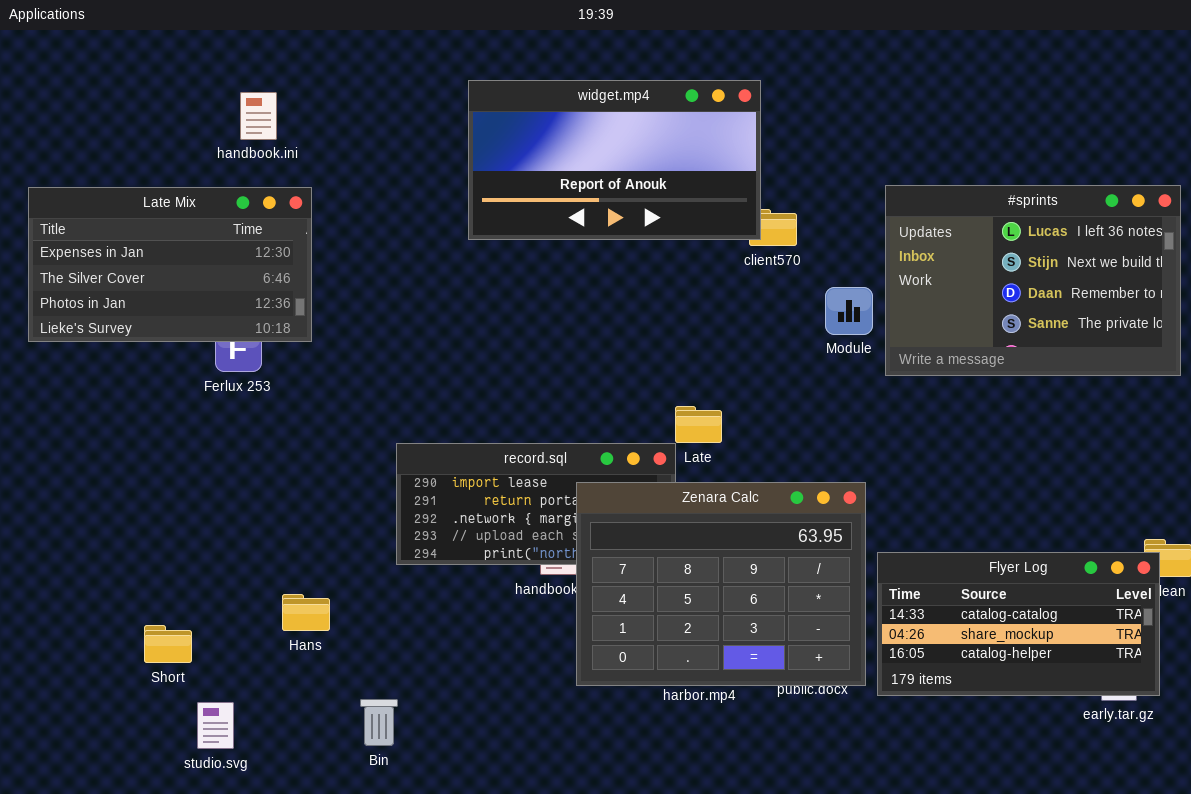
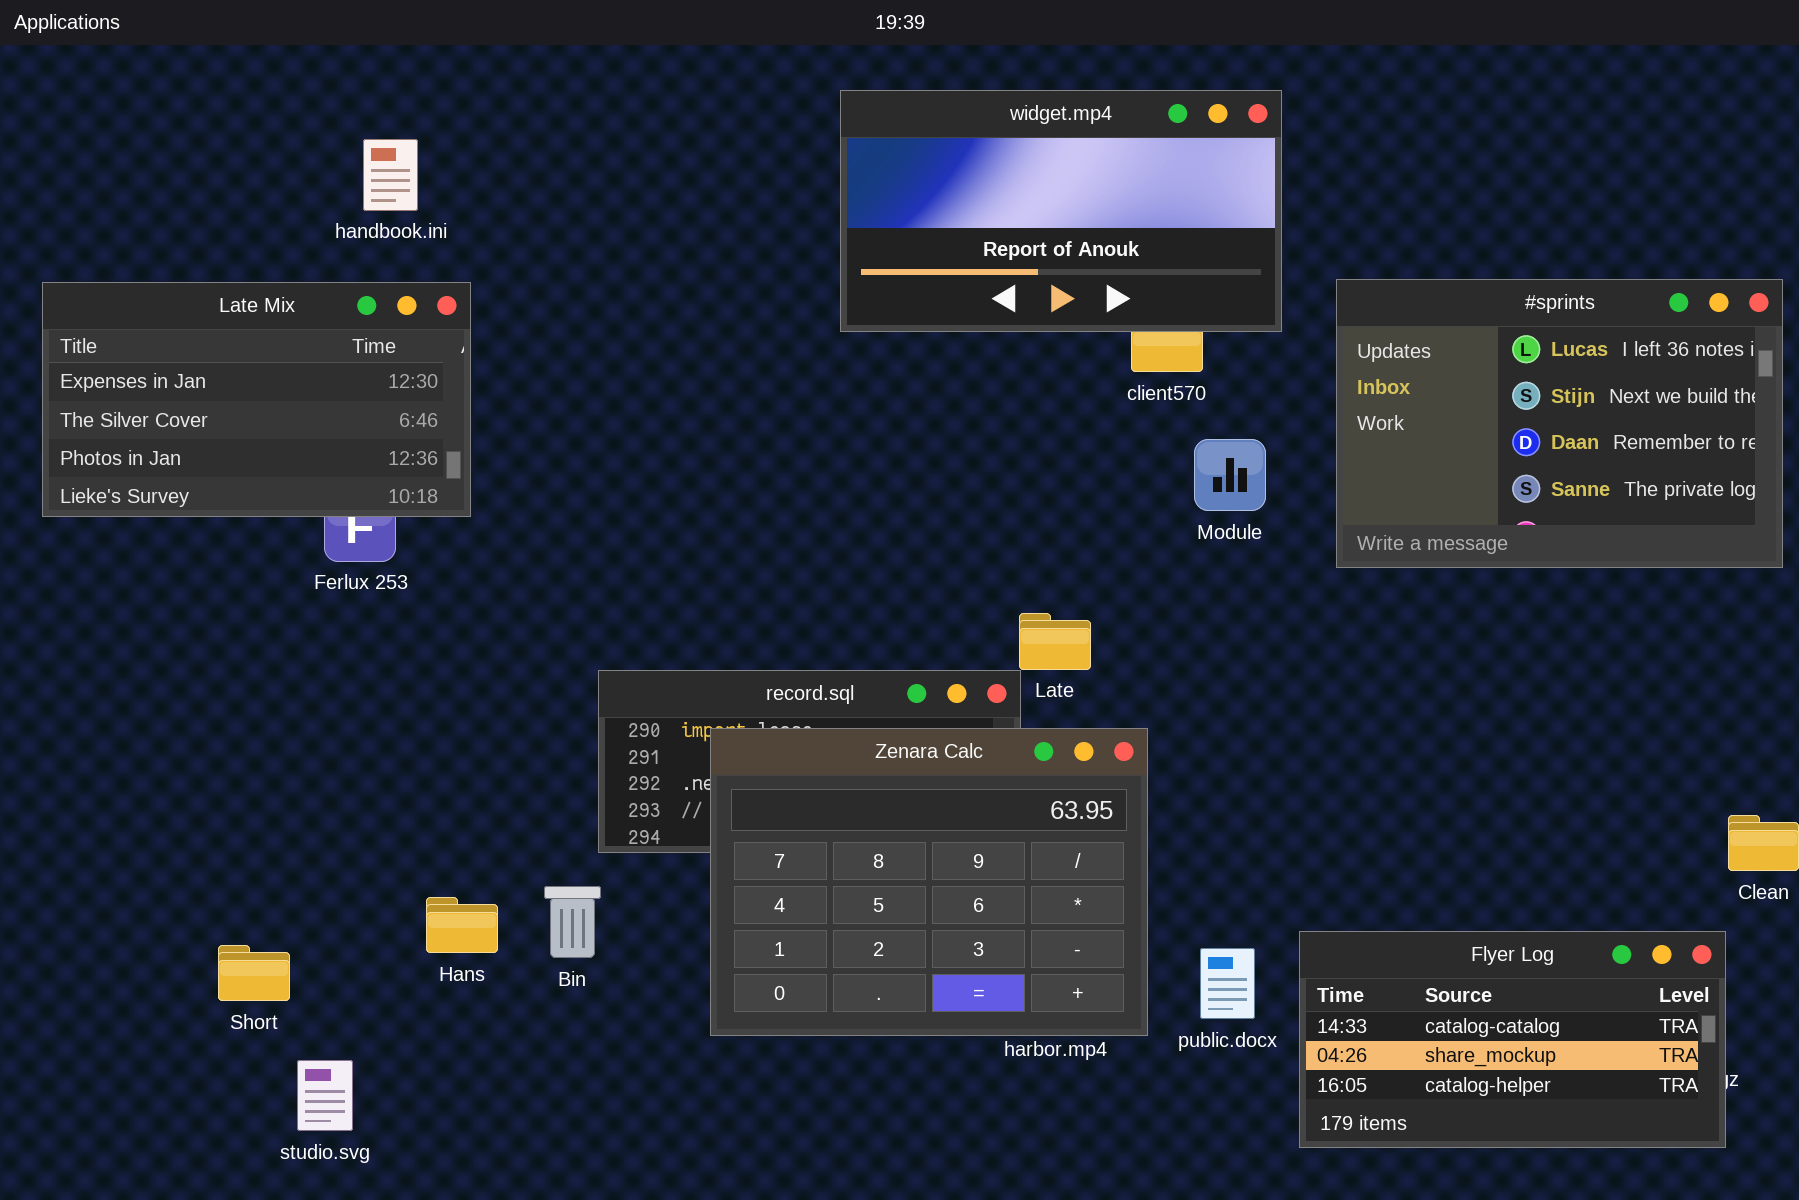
widget.mp4: [468,80,761,240] -> [840,90,1282,332], moved
Module: [825,287,873,335] -> [1194,439,1266,511], moved
Zenara Calc: [576,482,866,686] -> [710,728,1148,1036], moved
Flyer Log: [877,552,1160,696] -> [1299,931,1726,1148], moved
Bin: [360,699,398,746] -> [544,886,601,958], moved

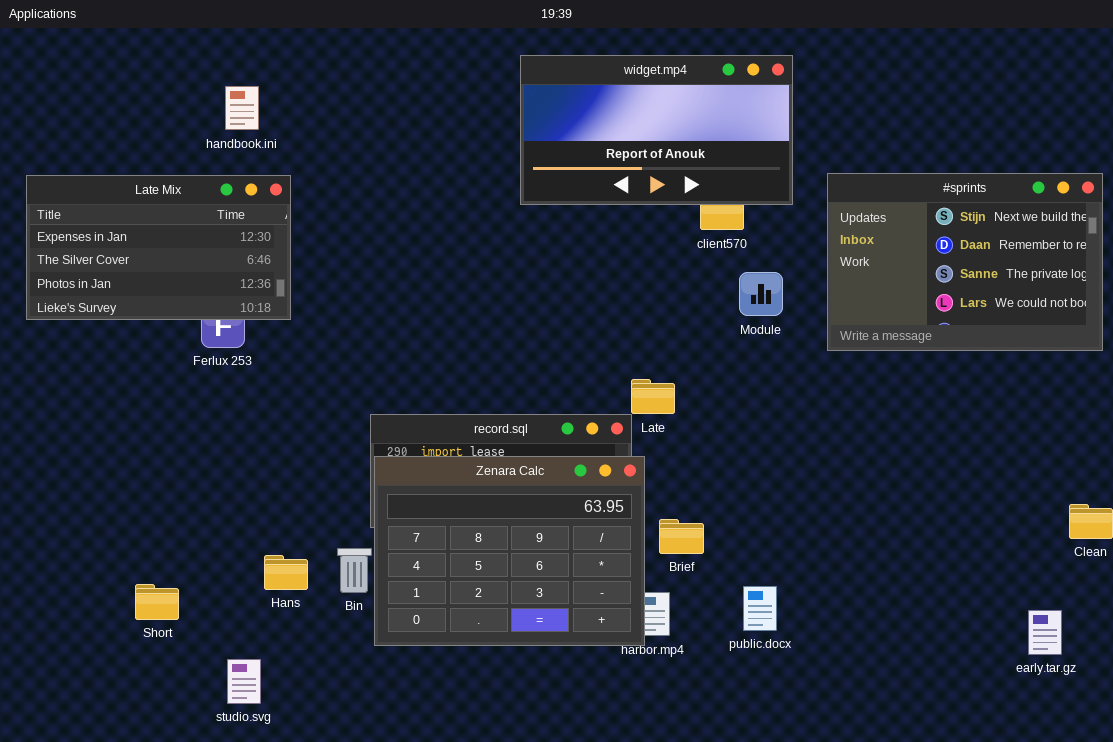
#sprints: [1336,279,1783,568] -> [827,173,1103,351], scrolled down 1 row
Zenara Calc: [710,728,1148,1036] -> [374,456,645,646], moved
Flyer Log: [1299,931,1726,1148] -> none, closed
studio.svg: [297,1060,353,1131] -> [227,659,261,704], moved

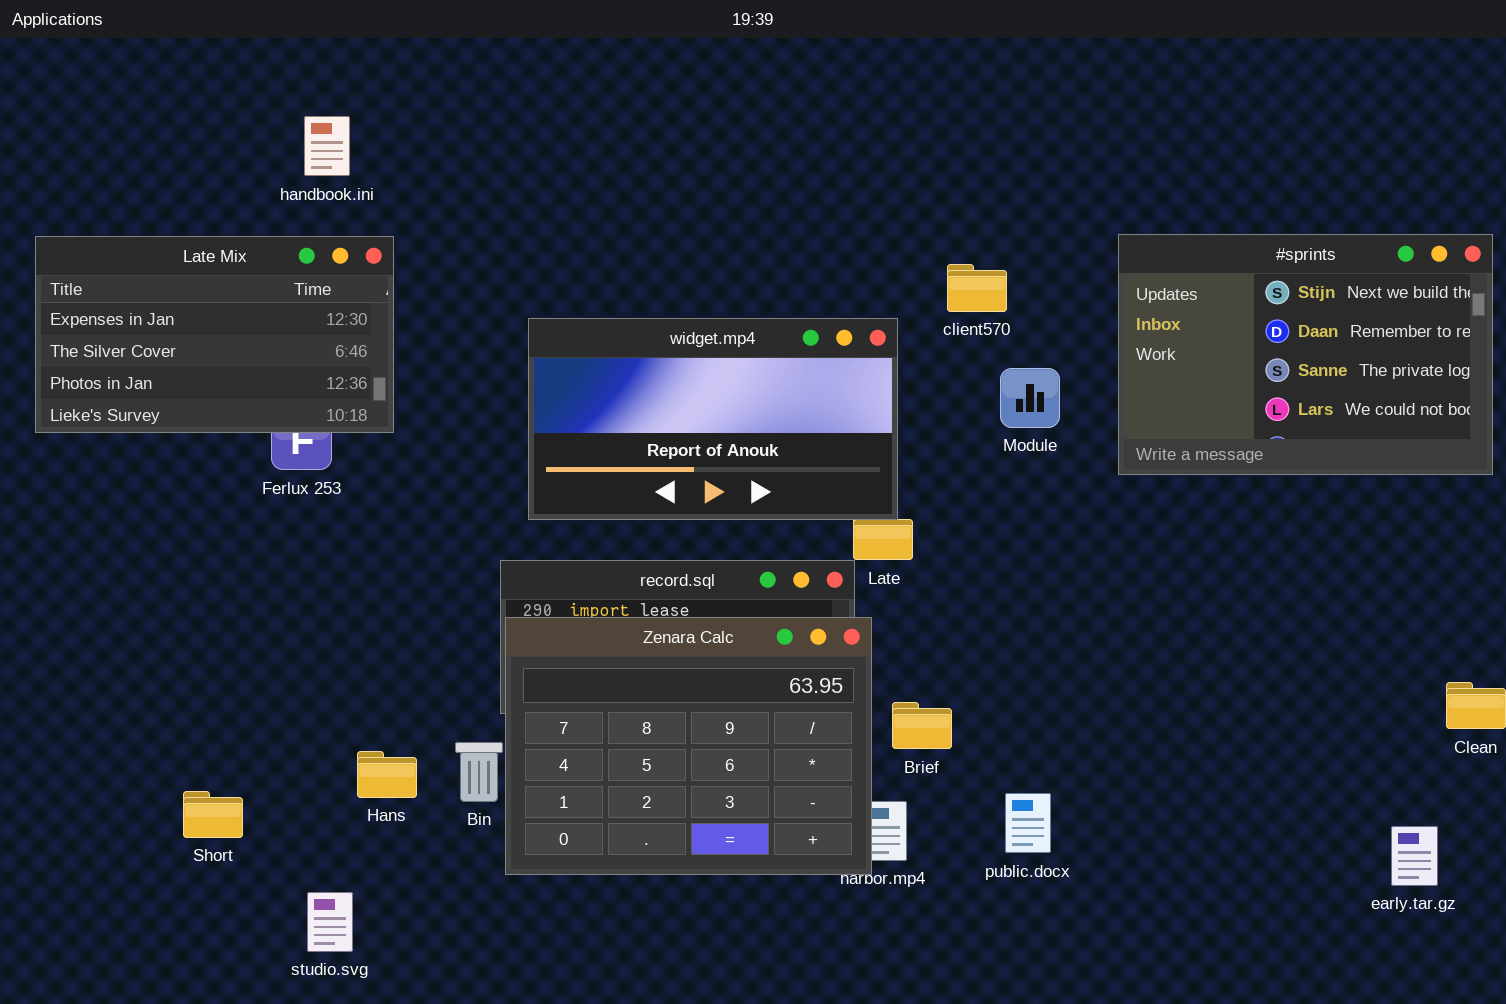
widget.mp4: [520,55,793,205] -> [528,318,898,520], moved

